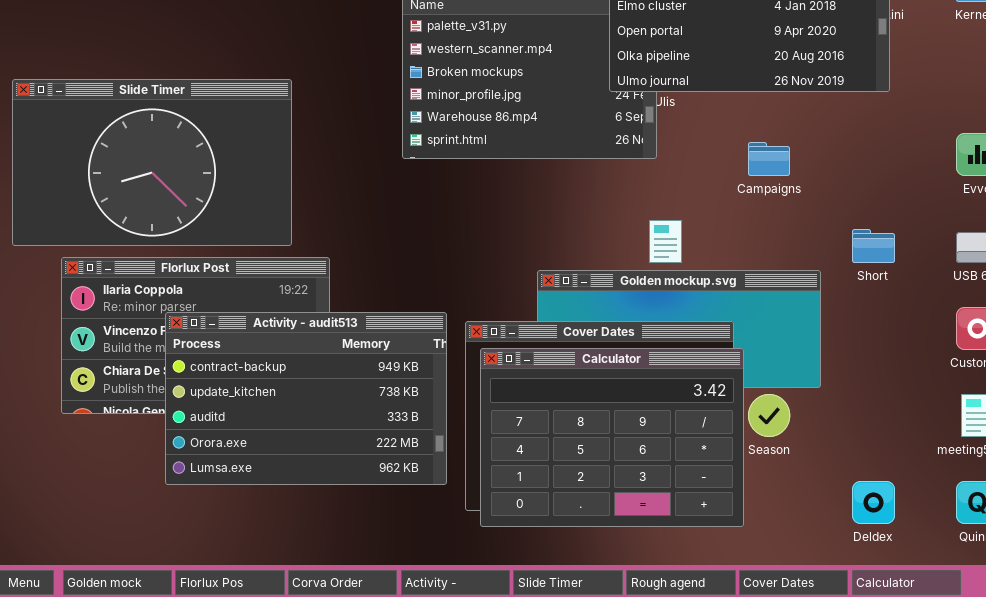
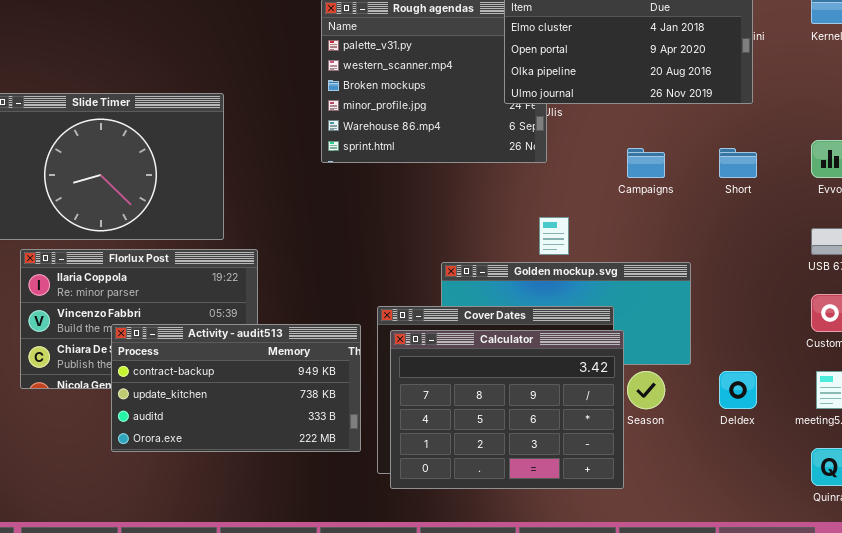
Short: [852,229,895,263] -> [719,148,757,178], moved
Activity - audit513: [165,312,447,485] -> [111,324,361,452], resized
Deldex: [852,481,895,524] -> [719,371,757,409], moved

